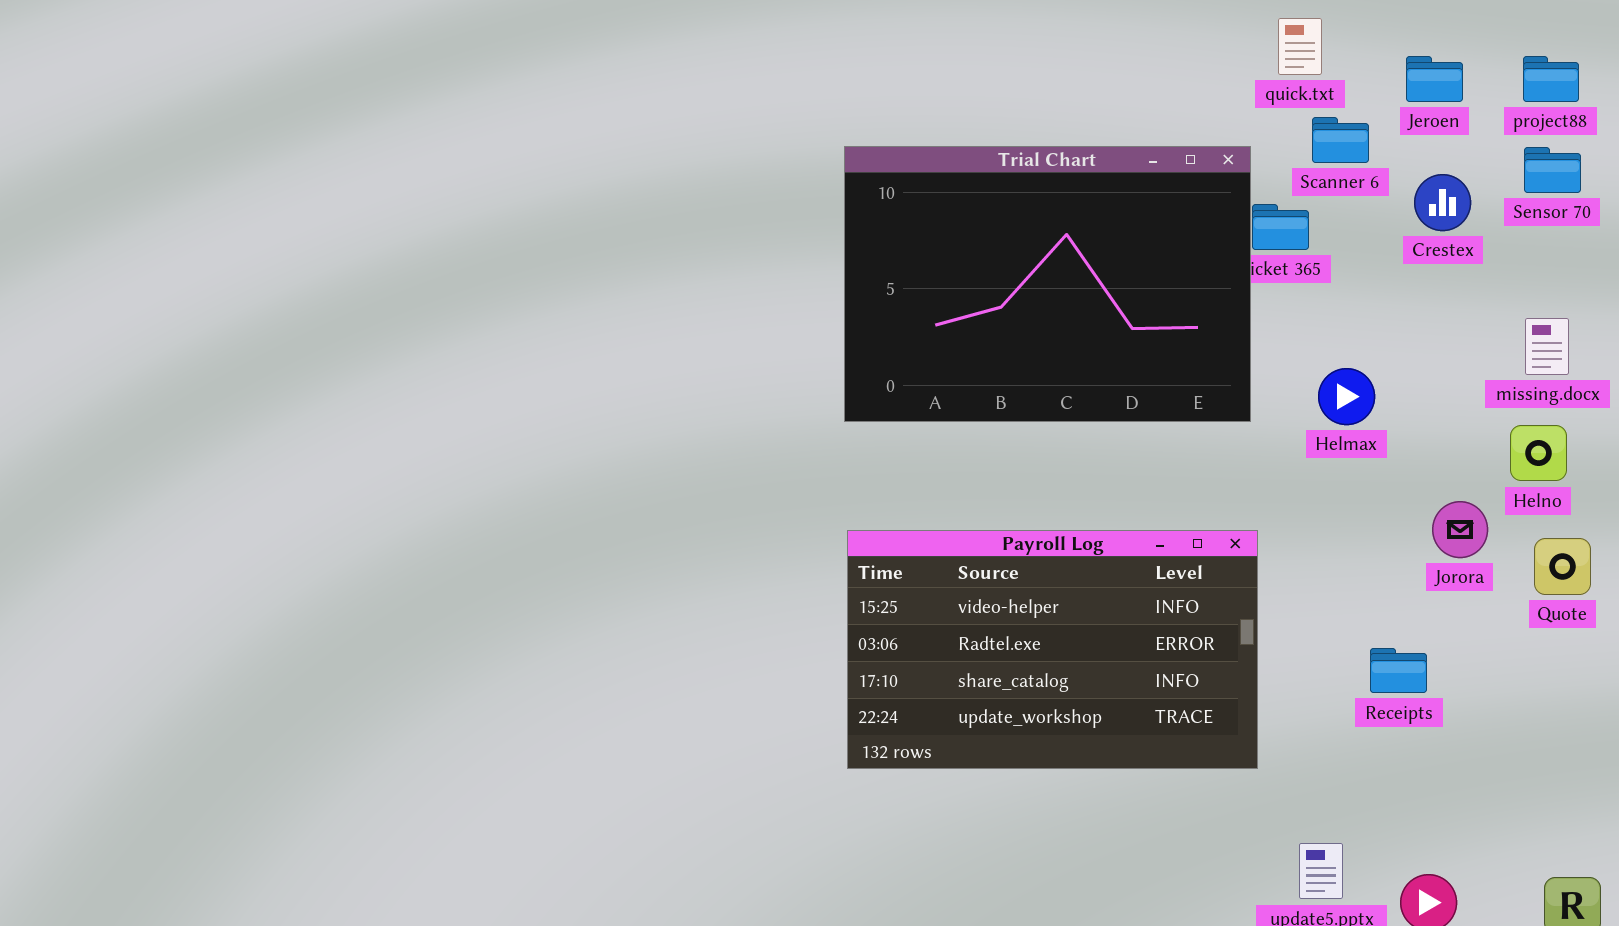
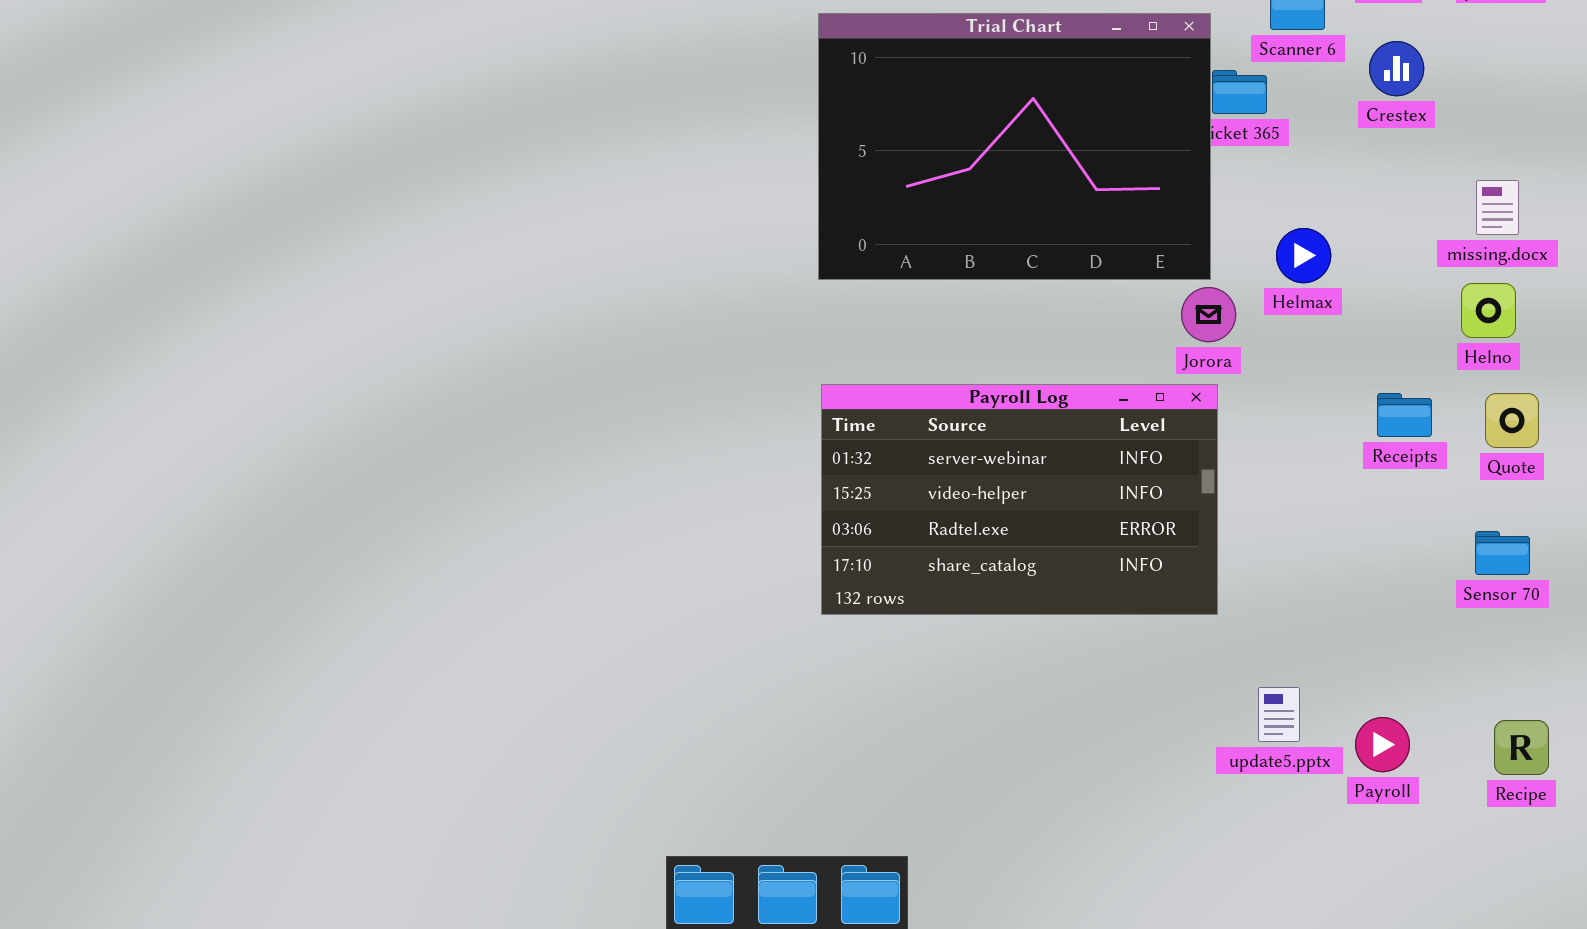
Sensor 70: [1524,147,1581,193] -> [1475,531,1530,575], moved
Jorora: [1432,501,1488,558] -> [1181,287,1236,342], moved
Payroll Log: [847,530,1258,769] -> [821,384,1218,615], scrolled up 1 row
Receipts: [1370,648,1427,693] -> [1377,393,1432,437], moved

